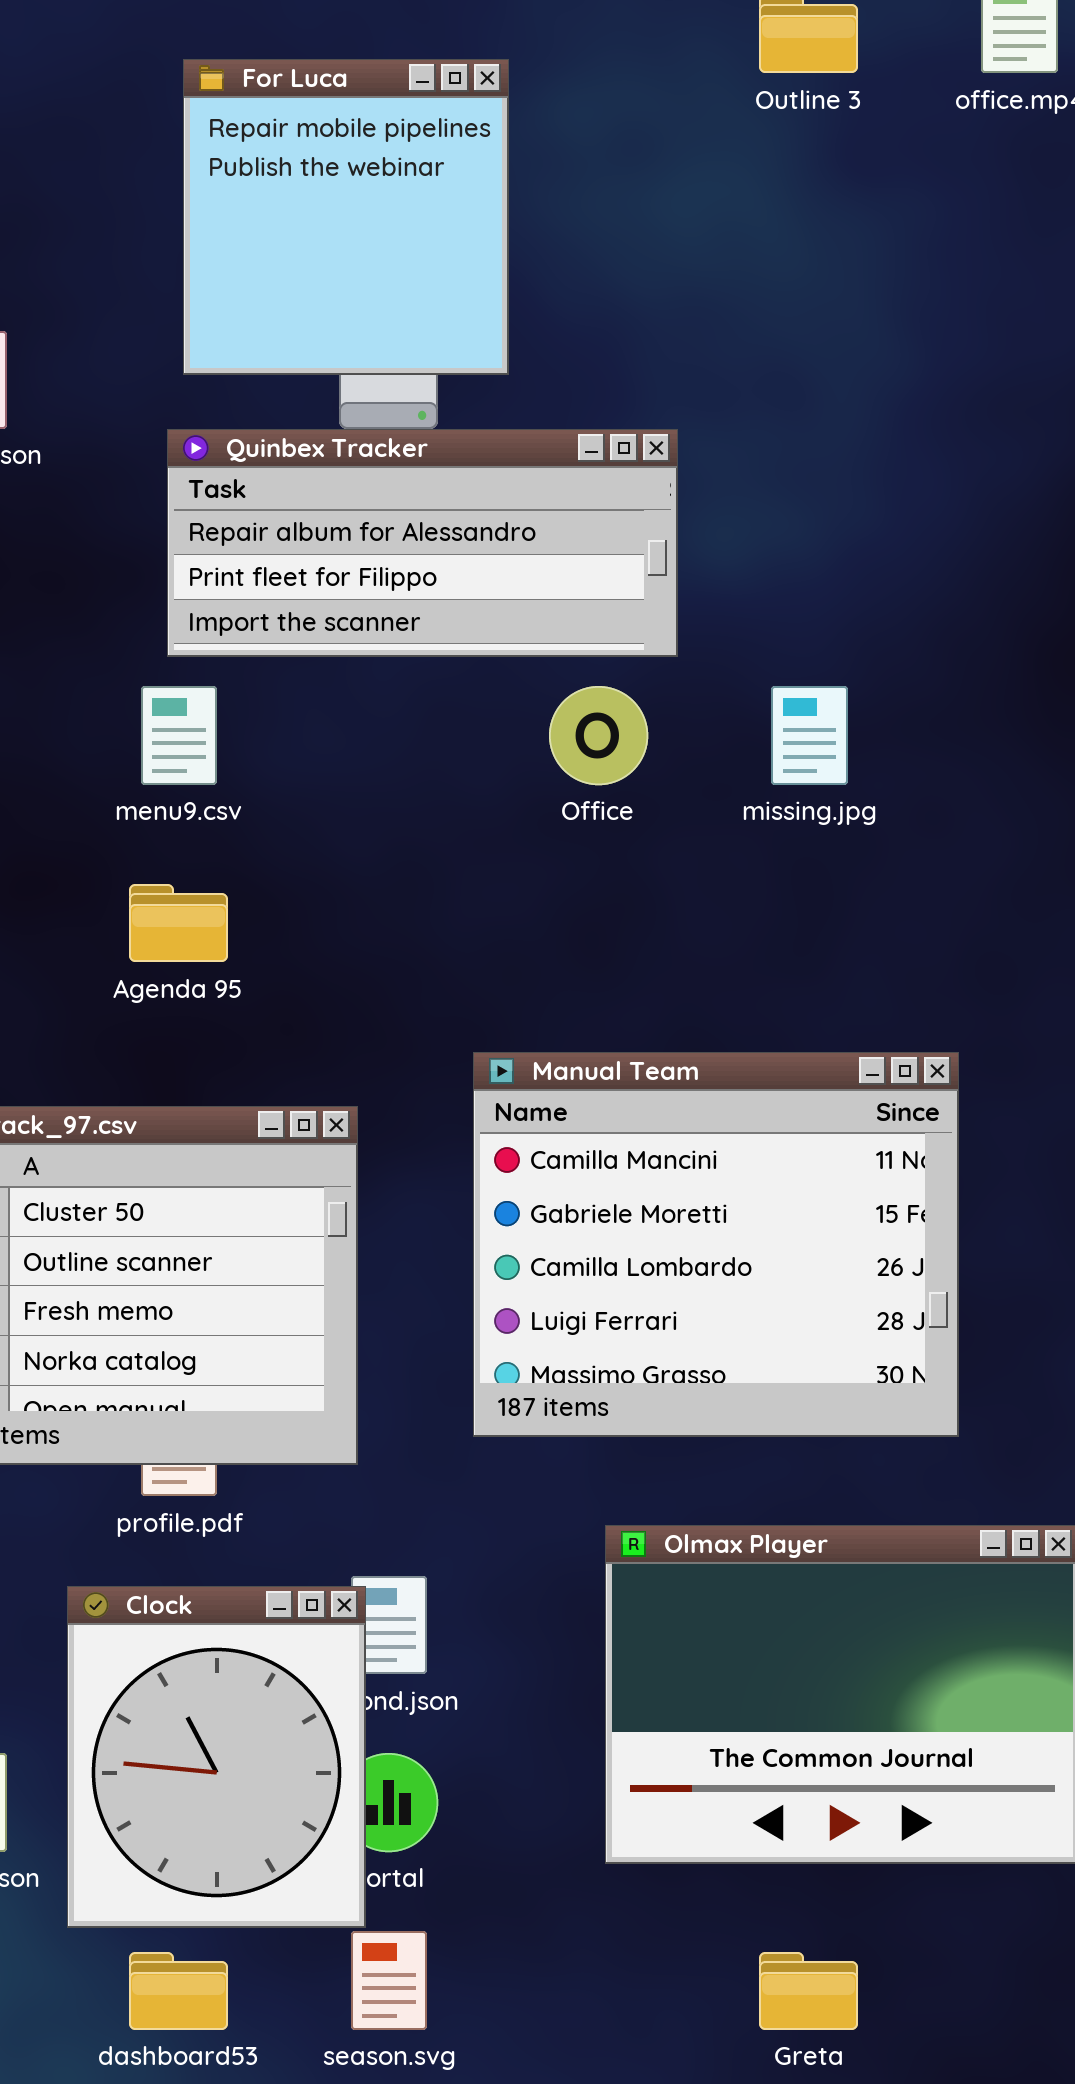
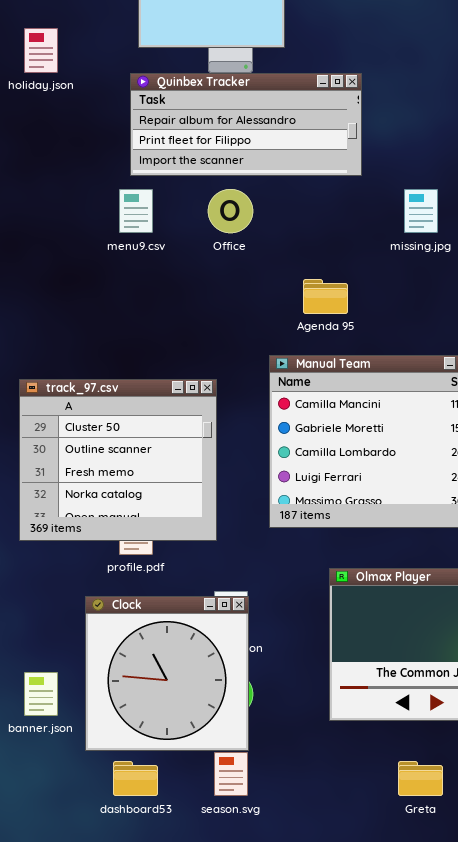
Office: [549,686,648,785] -> [208,189,253,233], moved
Agenda 95: [129,884,228,962] -> [303,279,348,314], moved
Clock: [67,1586,366,1928] -> [85,596,249,751], resized

